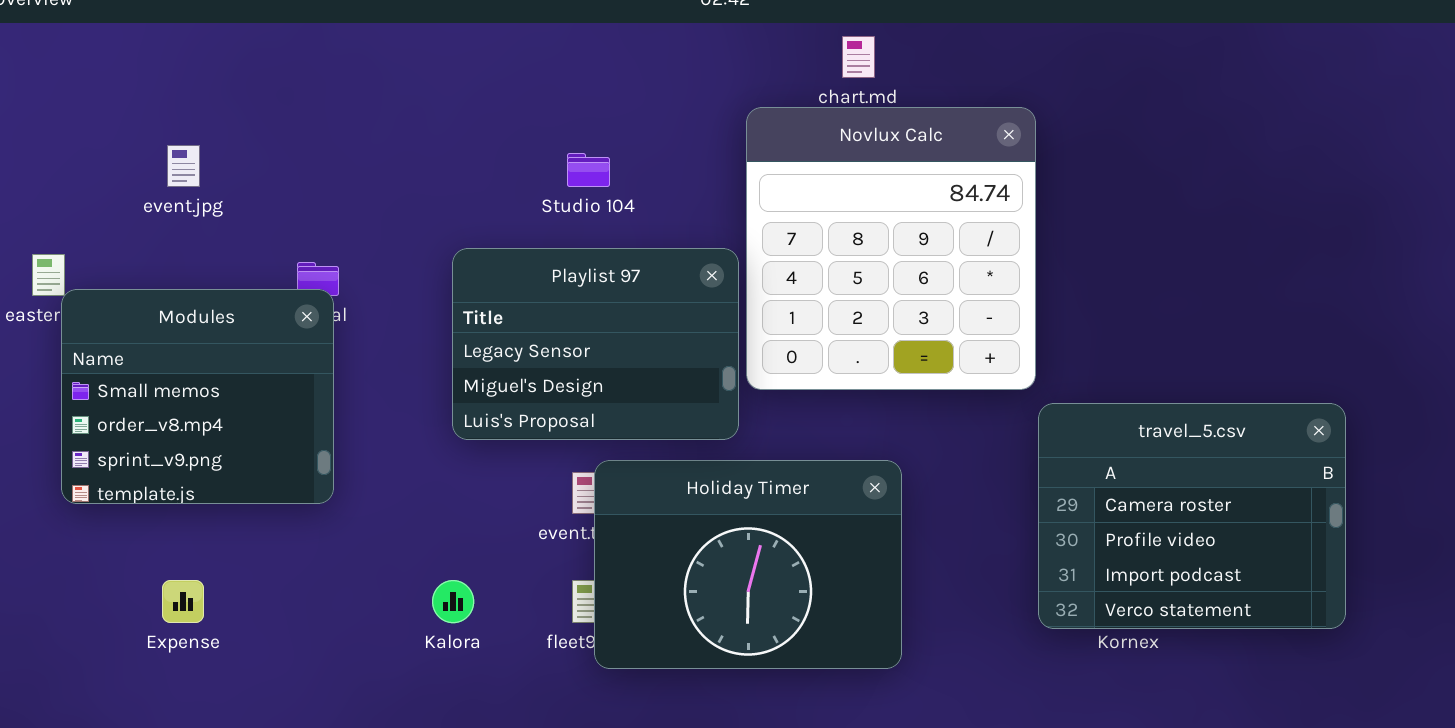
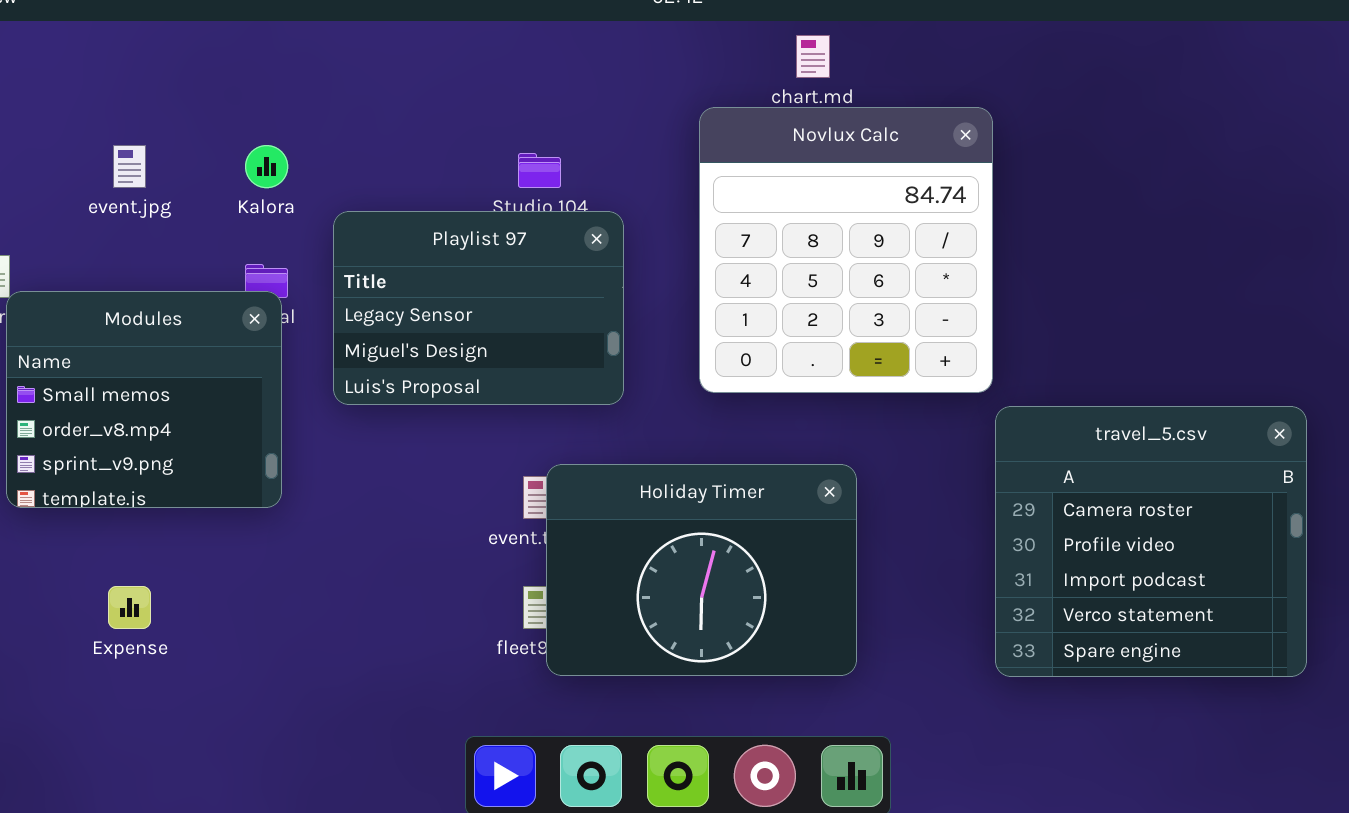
Playlist 97: [452,248,739,440] -> [333,211,624,405], moved
travel_5.csv: [1038,403,1346,629] -> [995,406,1307,677], resized
Kalora: [432,580,474,623] -> [245,145,288,188], moved

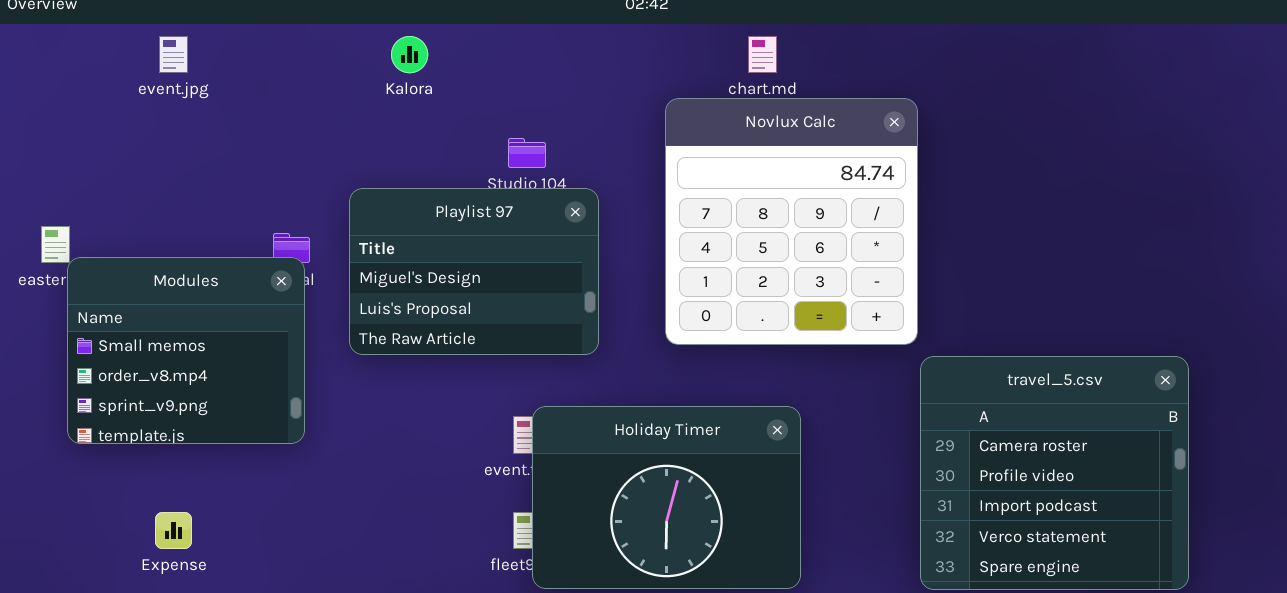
event.jpg: [113,145,146,188] -> [159,36,188,73], moved
Kalora: [245,145,288,188] -> [391,36,428,73], moved
Playlist 97: [333,211,624,405] -> [349,188,599,355], scrolled down 1 row

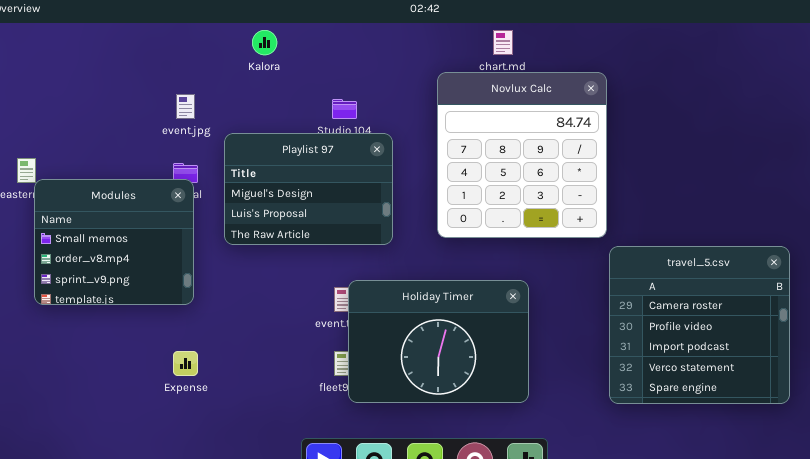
event.jpg: [159,36,188,73] -> [176,94,195,119], moved
Expense: [155,512,192,549] -> [173,351,198,376], moved

